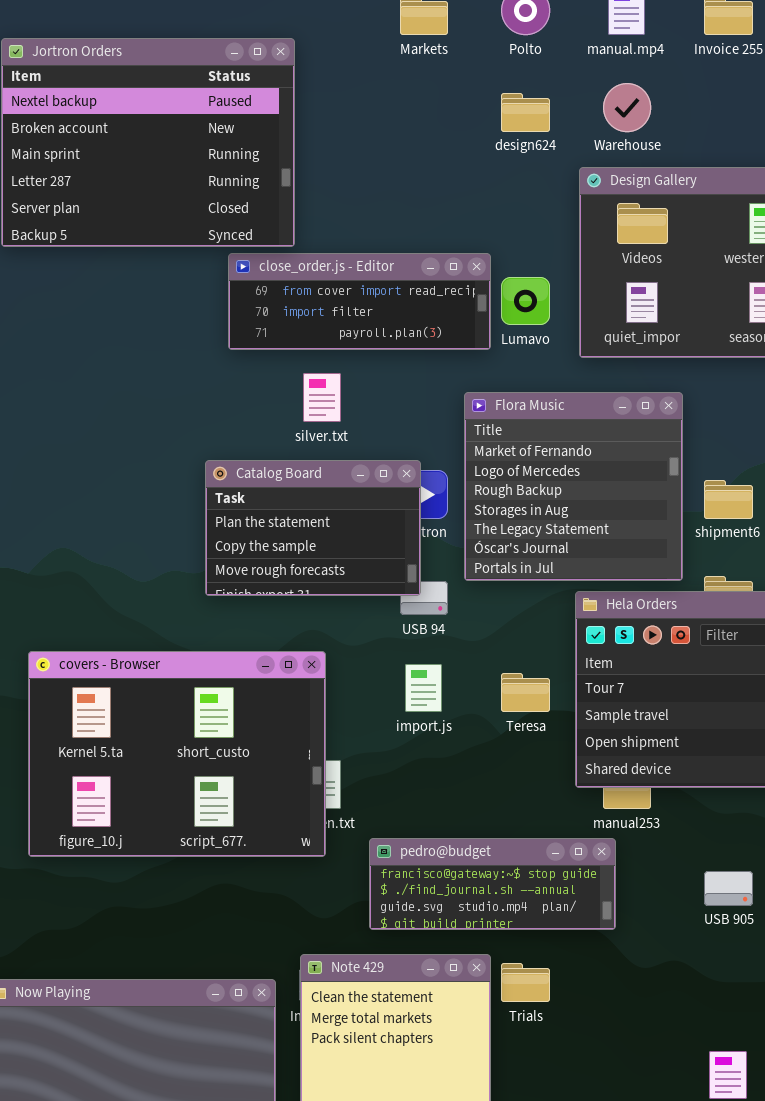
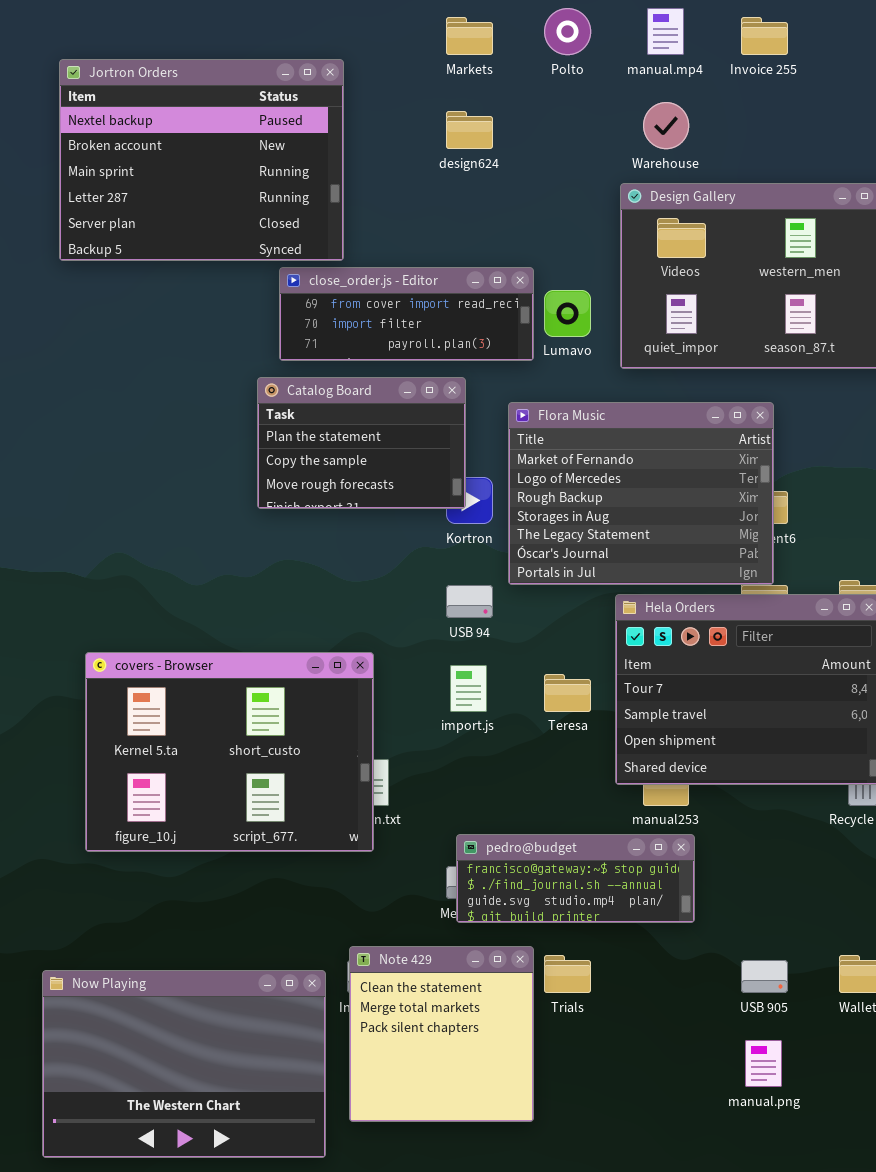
design624: [501,93,550,132] -> [446,111,493,149], moved
Flora Music: [464,392,683,581] -> [508,402,774,585], resized
Catalog Board: [205,460,421,596] -> [257,377,466,509], moved
pedro@budget: [369,838,616,930] -> [456,834,695,923], moved
USB 905: [704,871,753,906] -> [741,960,788,993], moved

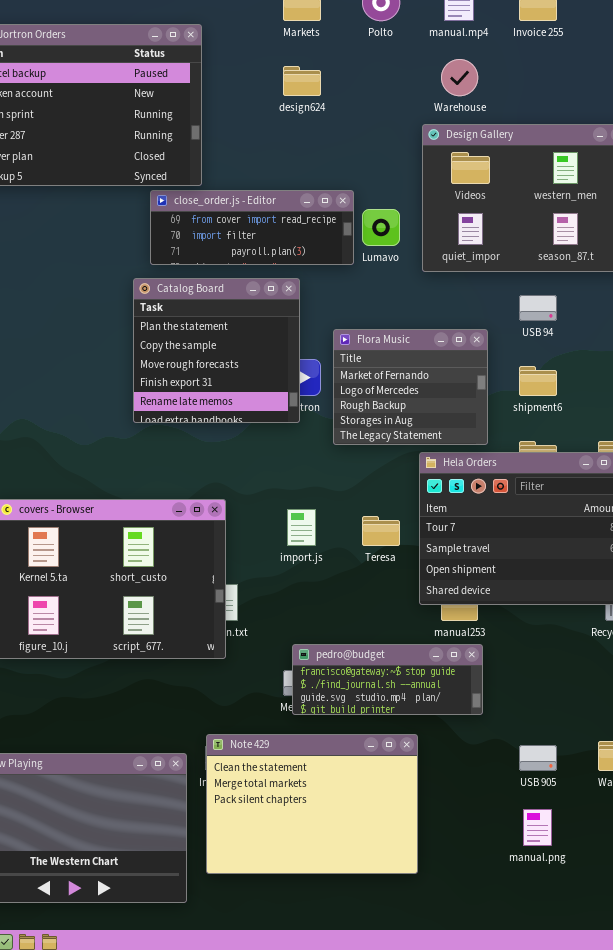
Catalog Board: [257,377,466,509] -> [133,278,300,423], resized
Flora Music: [508,402,774,585] -> [333,329,488,445], resized
USB 94: [446,585,493,618] -> [519,295,557,321], moved
Note 429: [349,946,534,1122] -> [206,734,418,874], resized

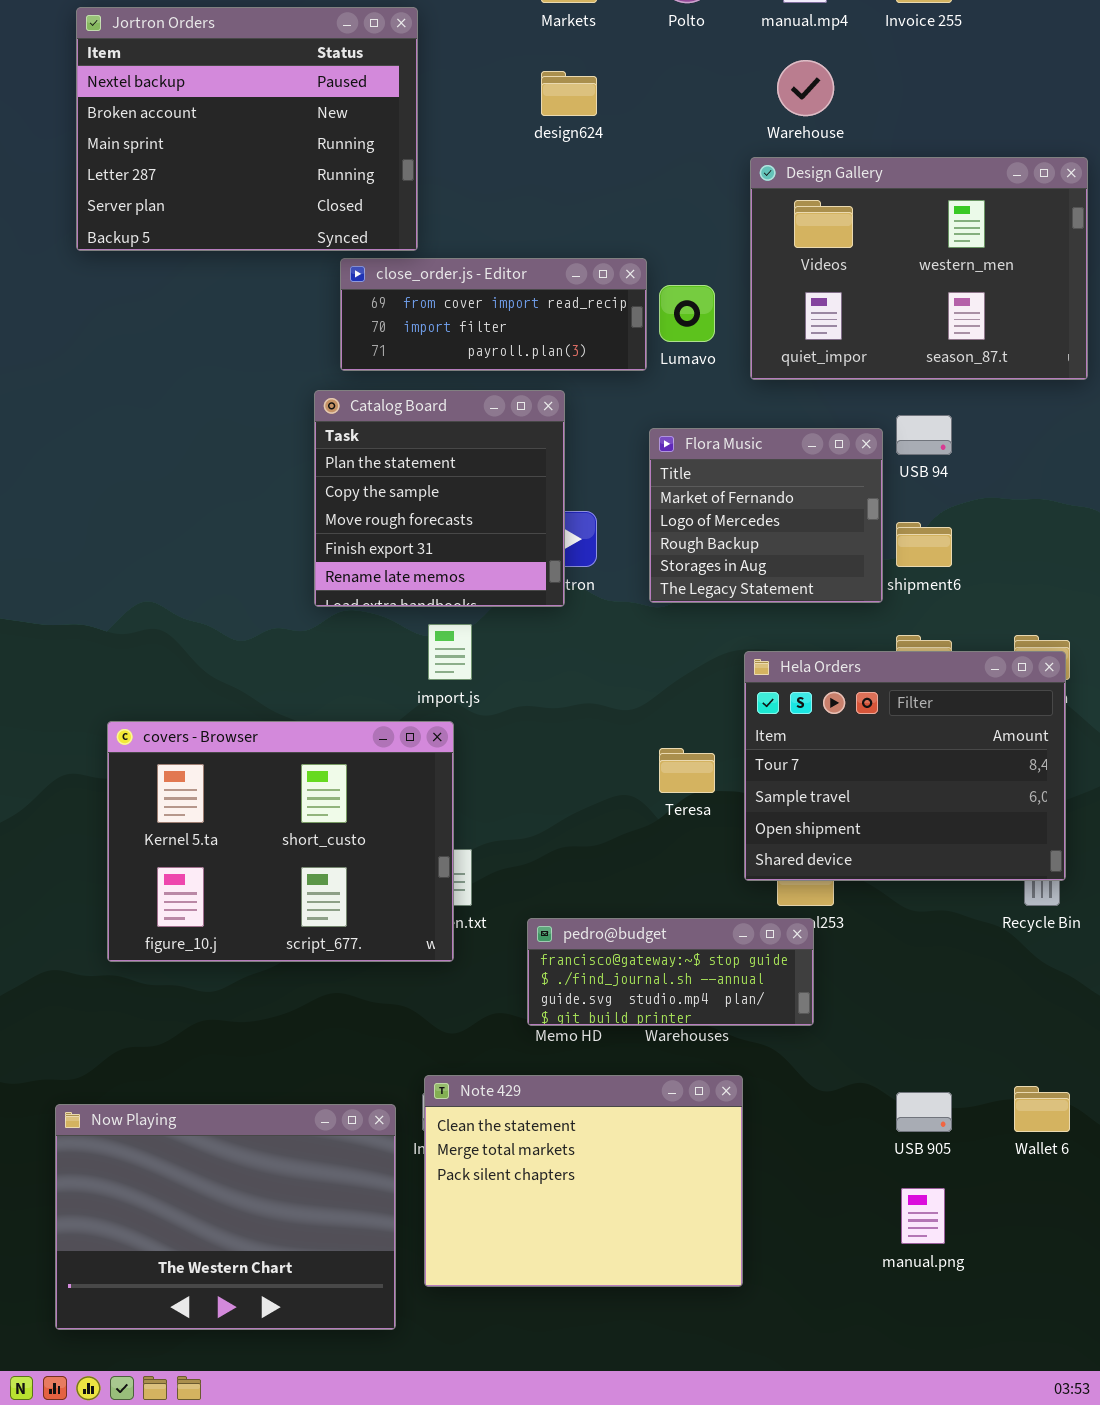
Flora Music: [333,329,488,445] -> [649,428,883,603], moved
import.js: [287,509,316,546] -> [428,624,472,680], moved
pedro@budget: [292,644,483,715] -> [527,918,814,1026], moved

